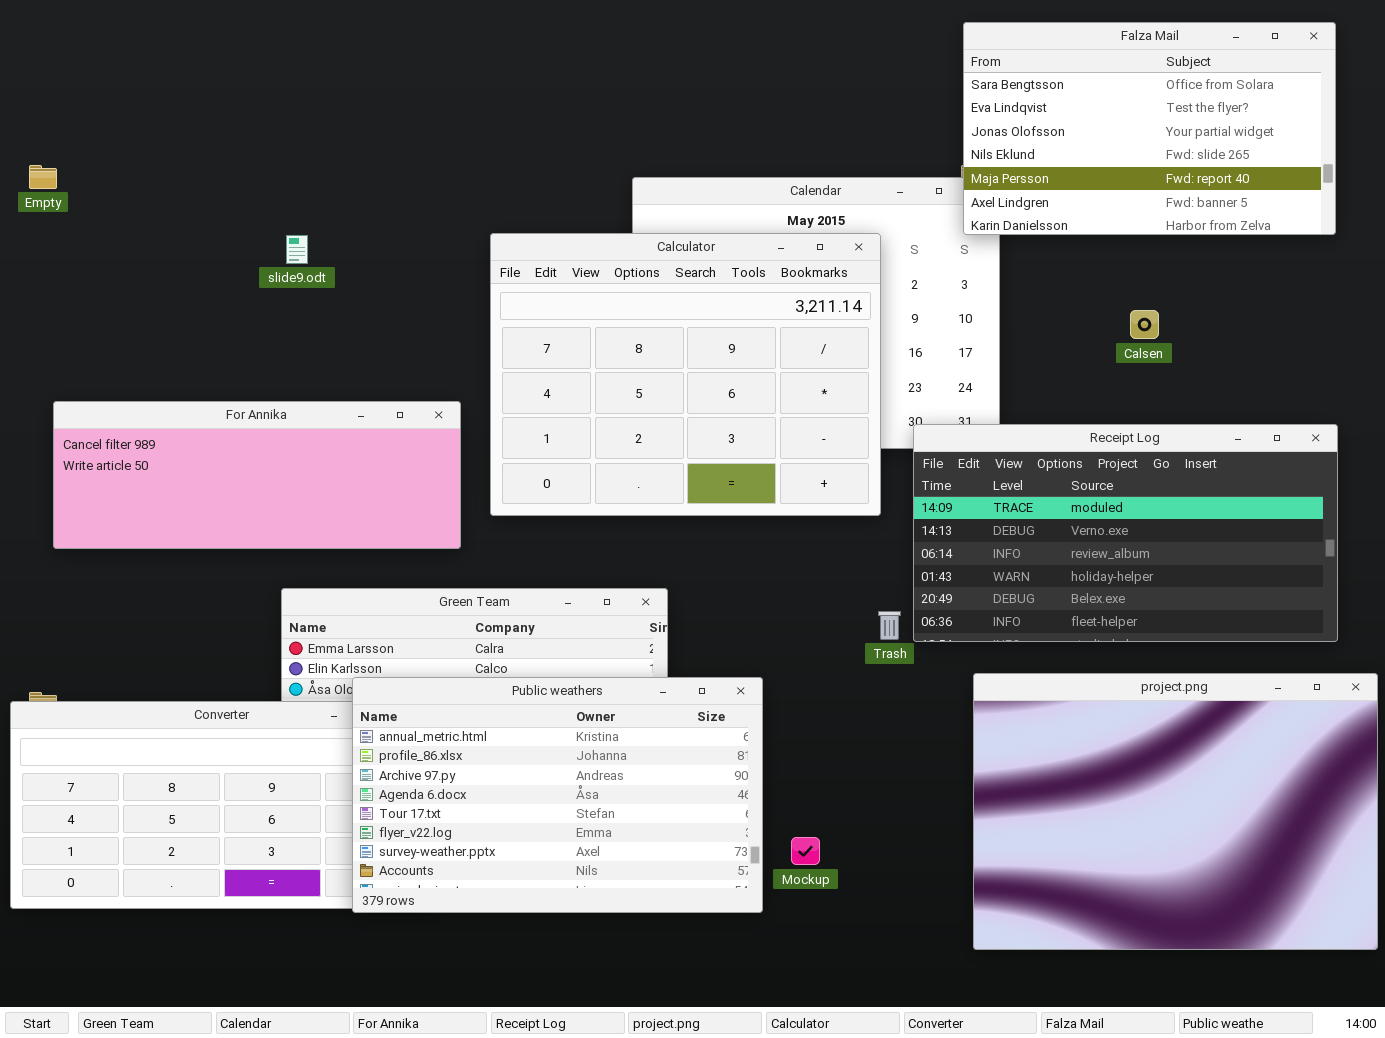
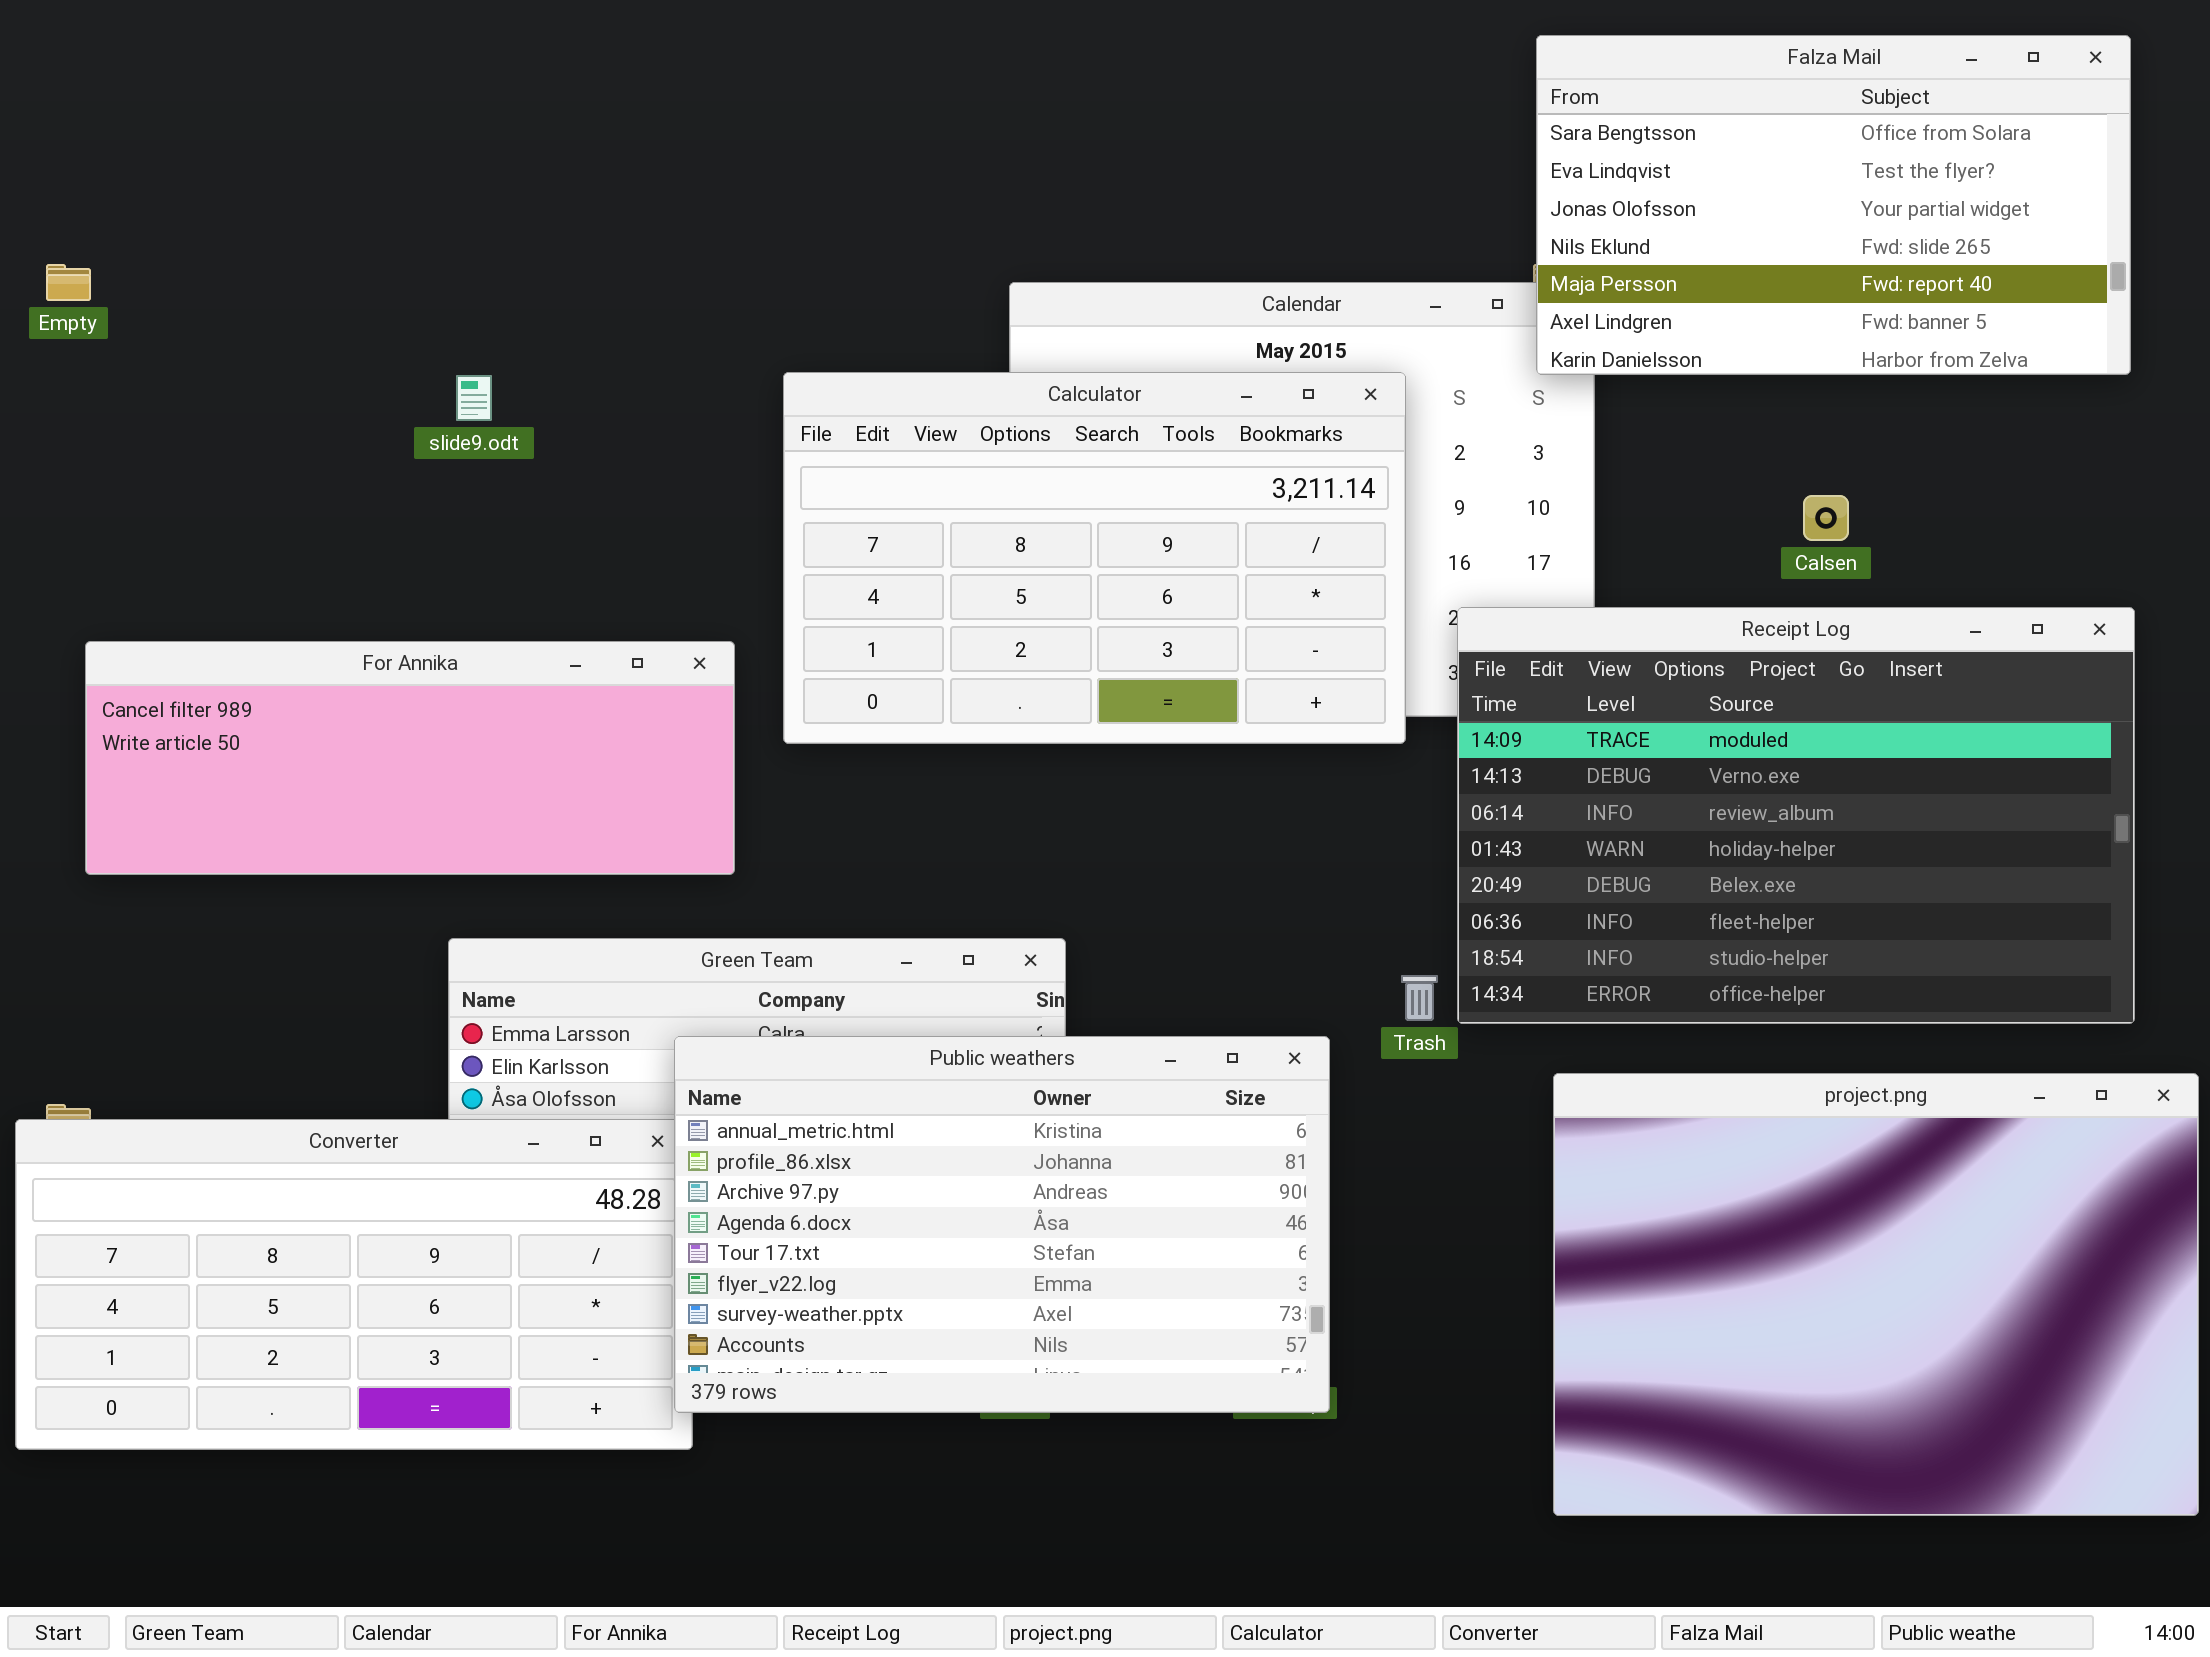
Calculator: [490,233,881,516] -> [783,372,1406,744], resized
Receipt Log: [913,424,1338,642] -> [1457,607,2135,1024], resized
Public weathers: [352,677,763,913] -> [674,1036,1330,1413], moved

